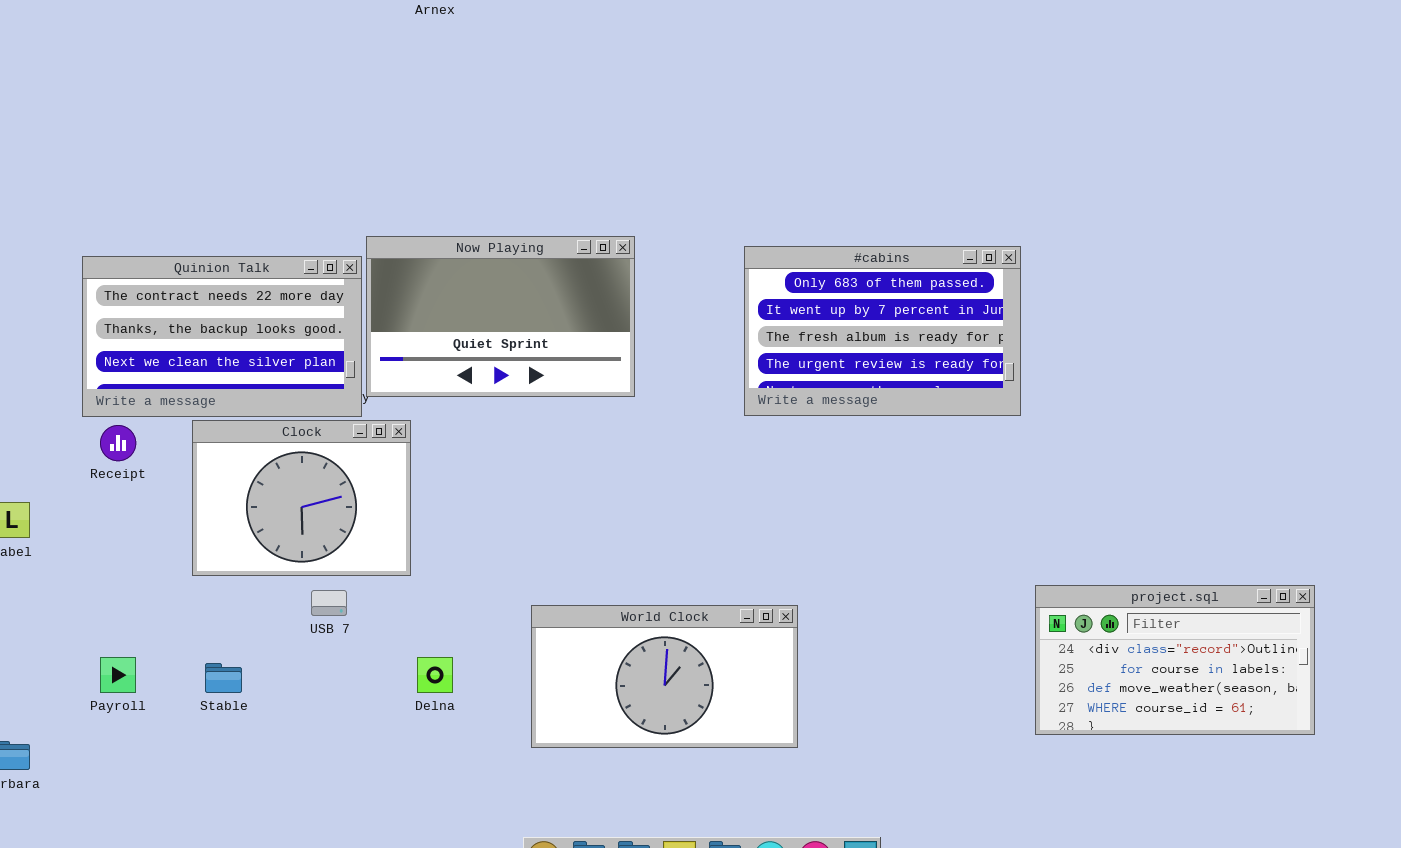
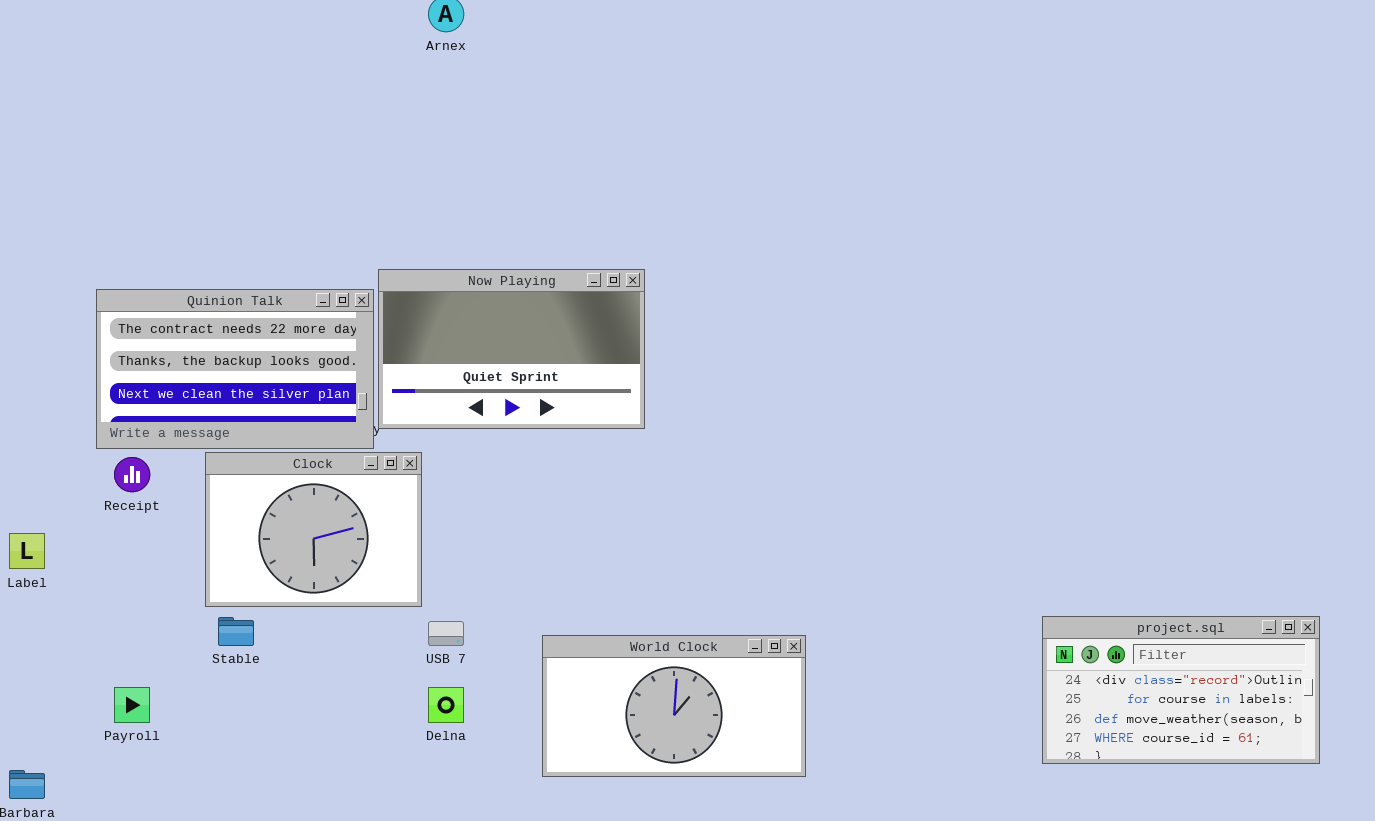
#cabins: [744,246,1021,416] -> none, closed
USB 7: [311,590,347,616] -> [428,621,464,646], moved
Stable: [205,663,242,693] -> [218,617,254,646], moved

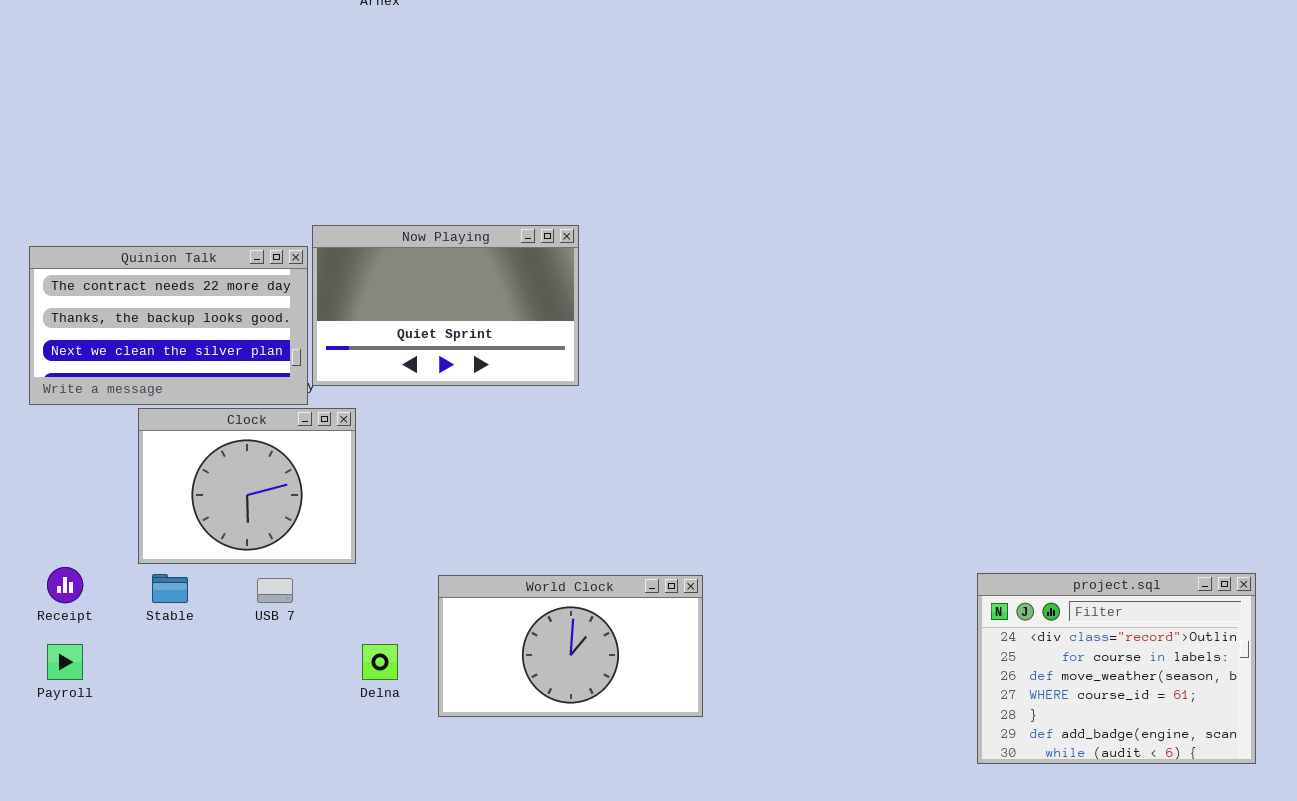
Receipt: [114,457,150,492] -> [47,567,83,603], moved
project.sql: [1042,616,1320,764] -> [977,573,1256,764], resized
USB 7: [428,621,464,646] -> [257,578,293,603], moved
World Clock: [542,635,806,777] -> [438,575,703,717], moved

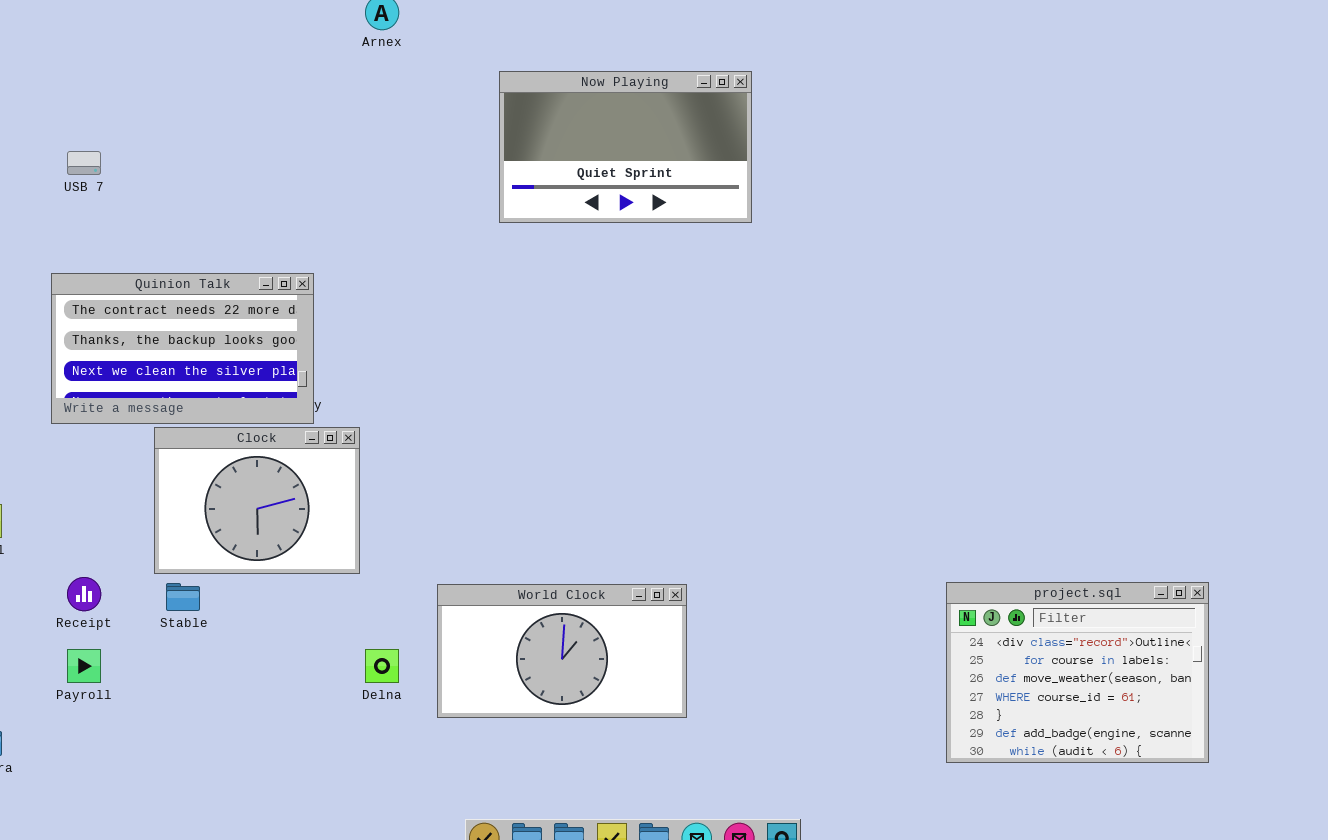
Now Playing: [312,225,579,386] -> [499,71,752,223], moved
USB 7: [257,578,293,603] -> [67,151,101,175], moved

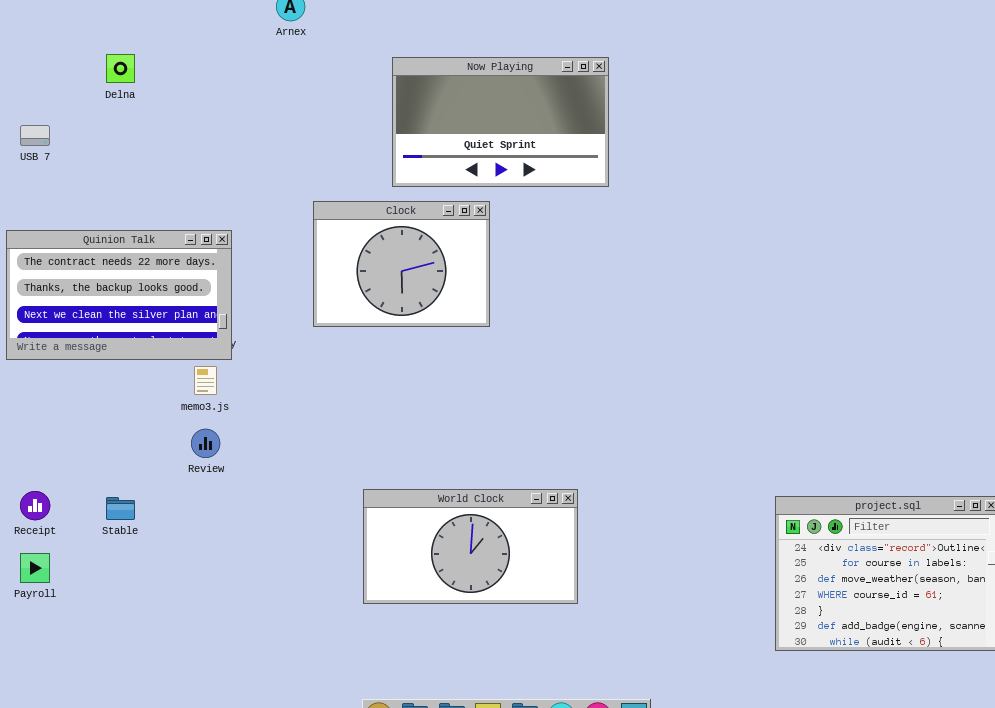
Clock: [154,427,360,574] -> [313,201,490,327], moved
World Clock: [437,584,687,718] -> [363,489,578,604], moved
Delna: [365,649,399,683] -> [106,54,135,83], moved

